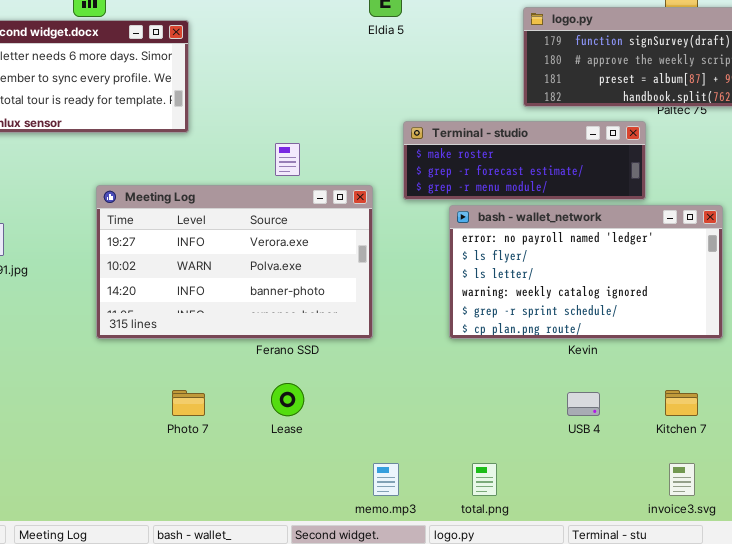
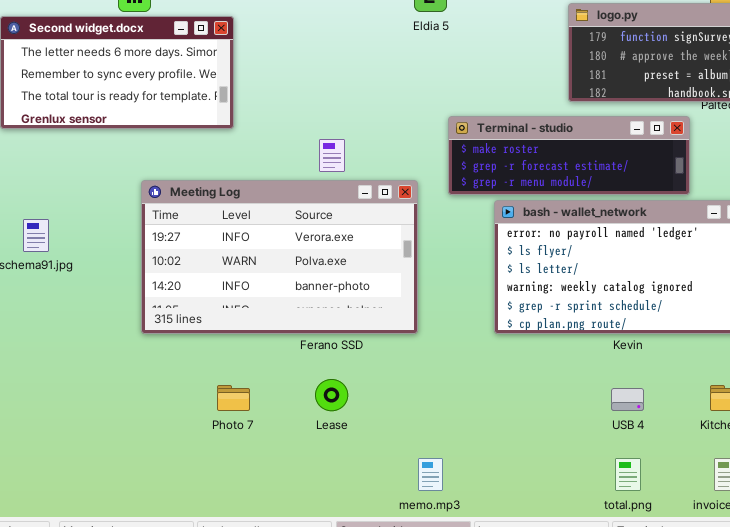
total.png: [472,463,497,496] -> [615,458,641,491], moved

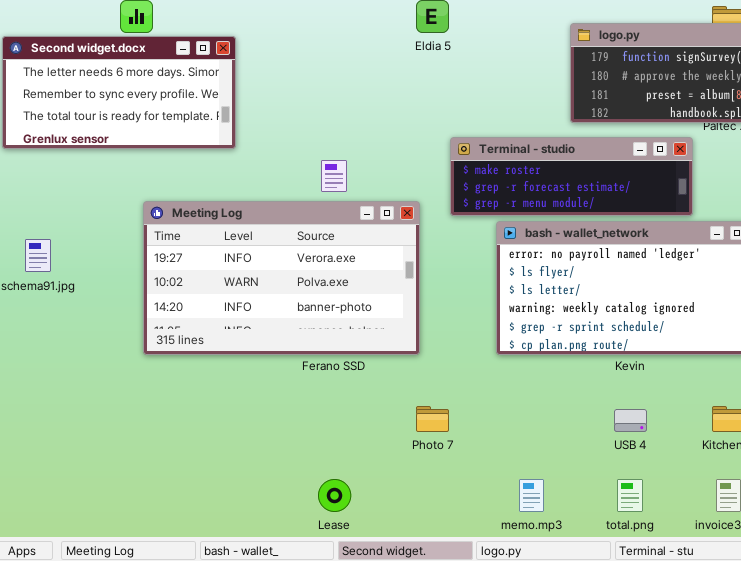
Lease: [315,379,348,411] -> [318,479,351,512], moved
Photo 7: [217,385,250,411] -> [416,406,449,432], moved
memo.mp3: [418,458,443,491] -> [519,479,544,512], moved

